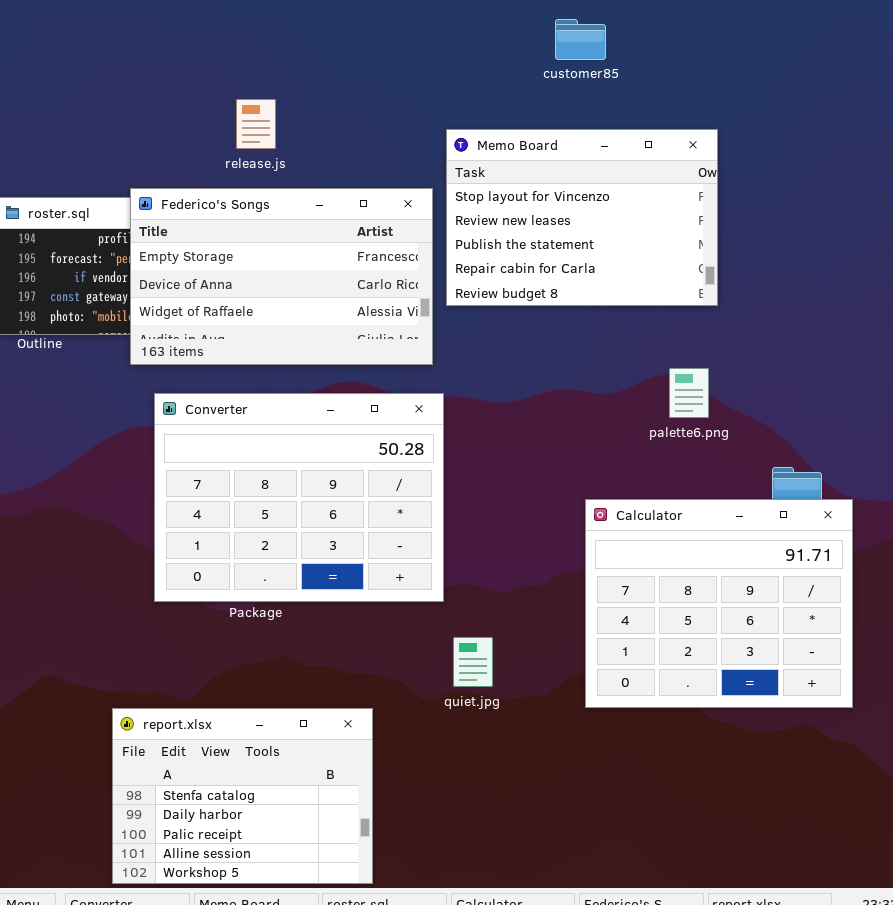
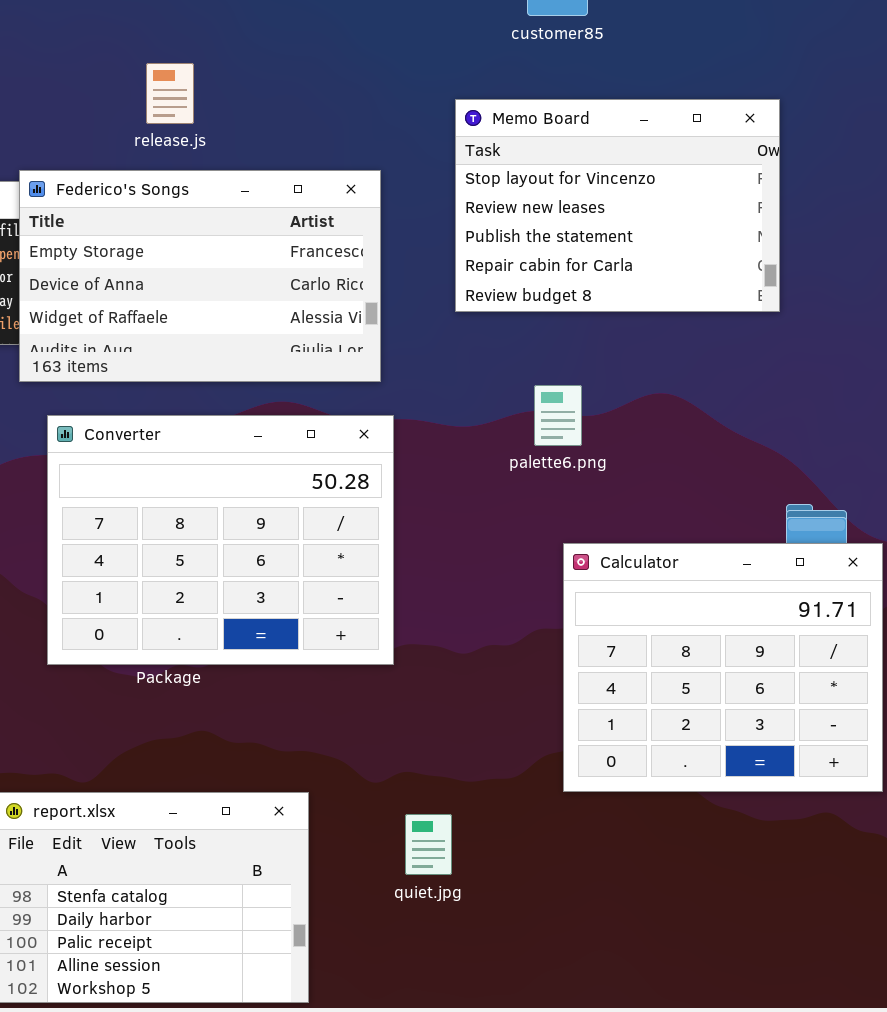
Memo Board: [446,129,718,306] -> [455,99,780,312], moved
palette6.png: [669,368,709,418] -> [534,385,582,446], moved
quiet.jpg: [453,637,493,687] -> [405,814,452,875], moved

